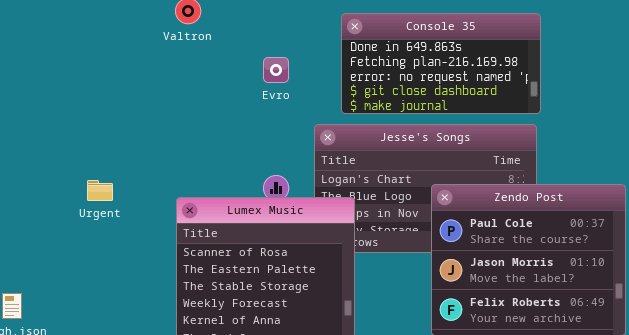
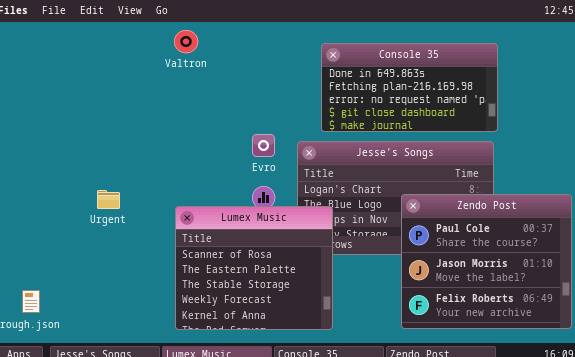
Evro: [263,57,289,83] -> [252,134,275,157], moved

